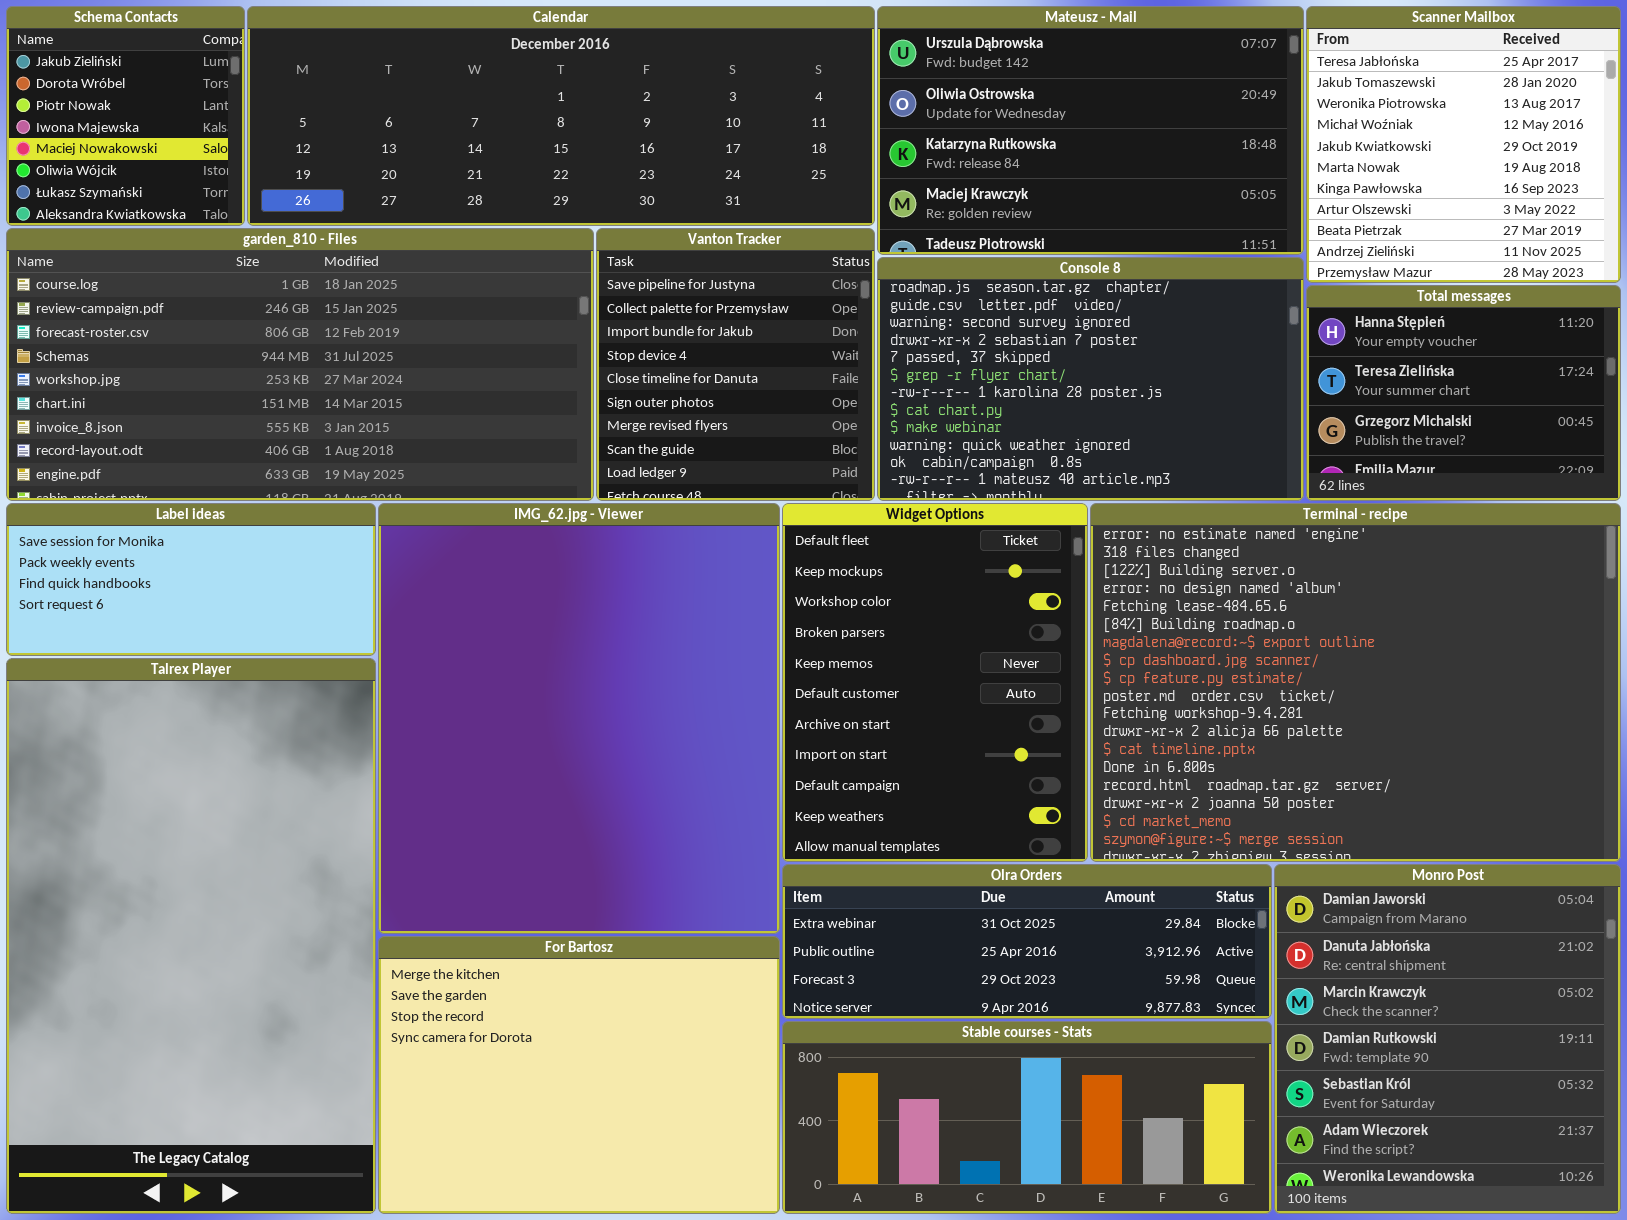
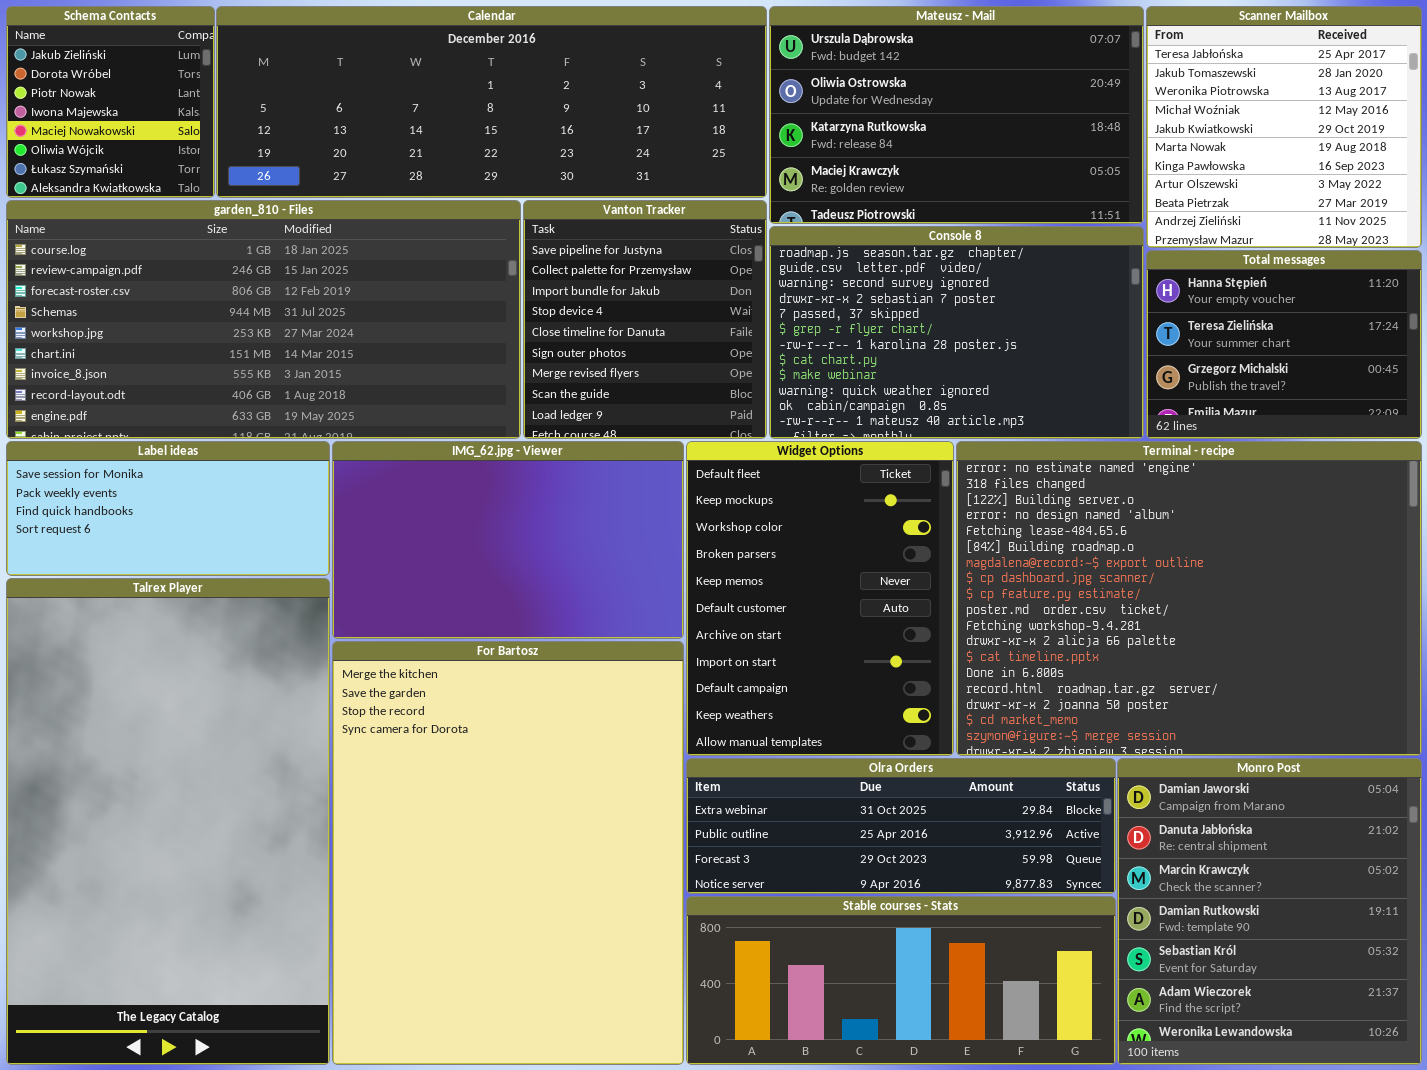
IMG_62.jpg - Viewer: [378,503,780,934] -> [332,441,684,639], resized
For Bartosz: [378,936,780,1214] -> [332,641,684,1065], resized

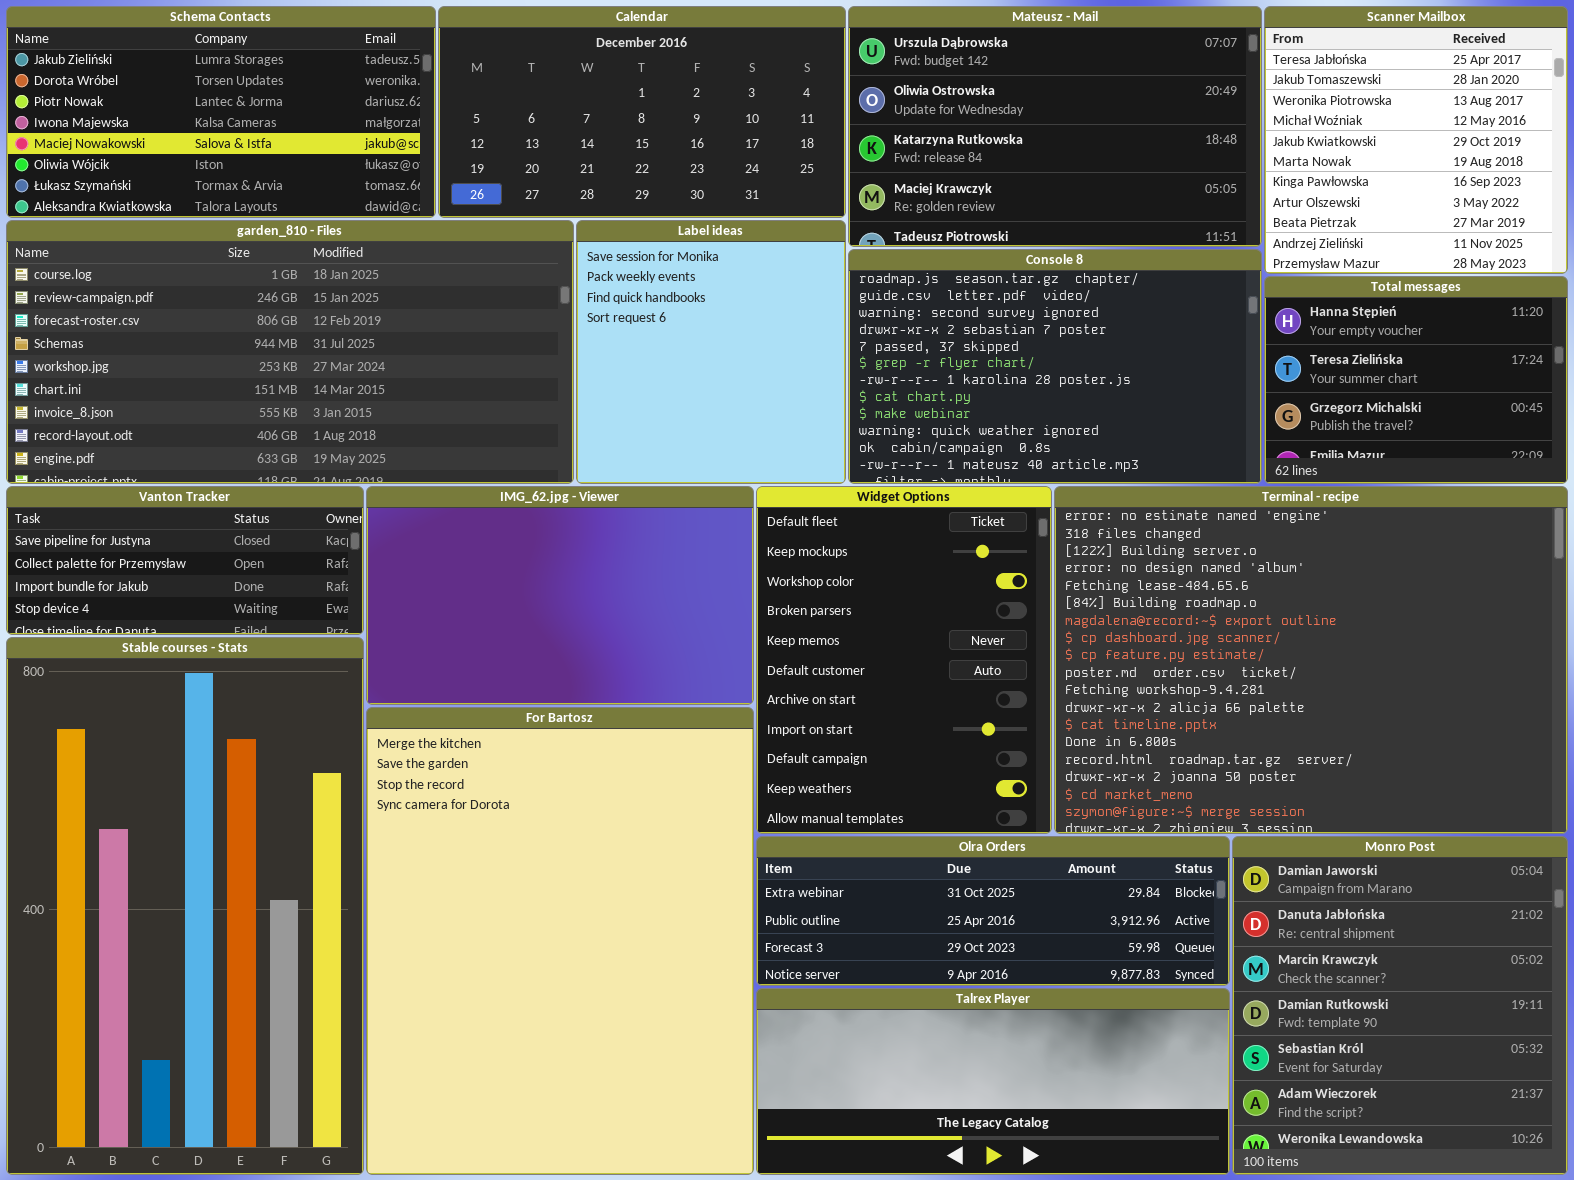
Schema Contacts: [6,6,215,198] -> [6,6,436,218], resized
Calendar: [216,6,767,198] -> [438,6,846,218], resized
Vanton Tracker: [523,200,767,439] -> [6,486,364,635], moved, resized
Label ideas: [6,441,330,576] -> [576,220,846,484], moved, resized
Talrex Player: [6,578,330,1065] -> [756,988,1230,1175], moved, resized
Stable courses - Stats: [686,896,1116,1065] -> [6,637,364,1175], moved, resized

